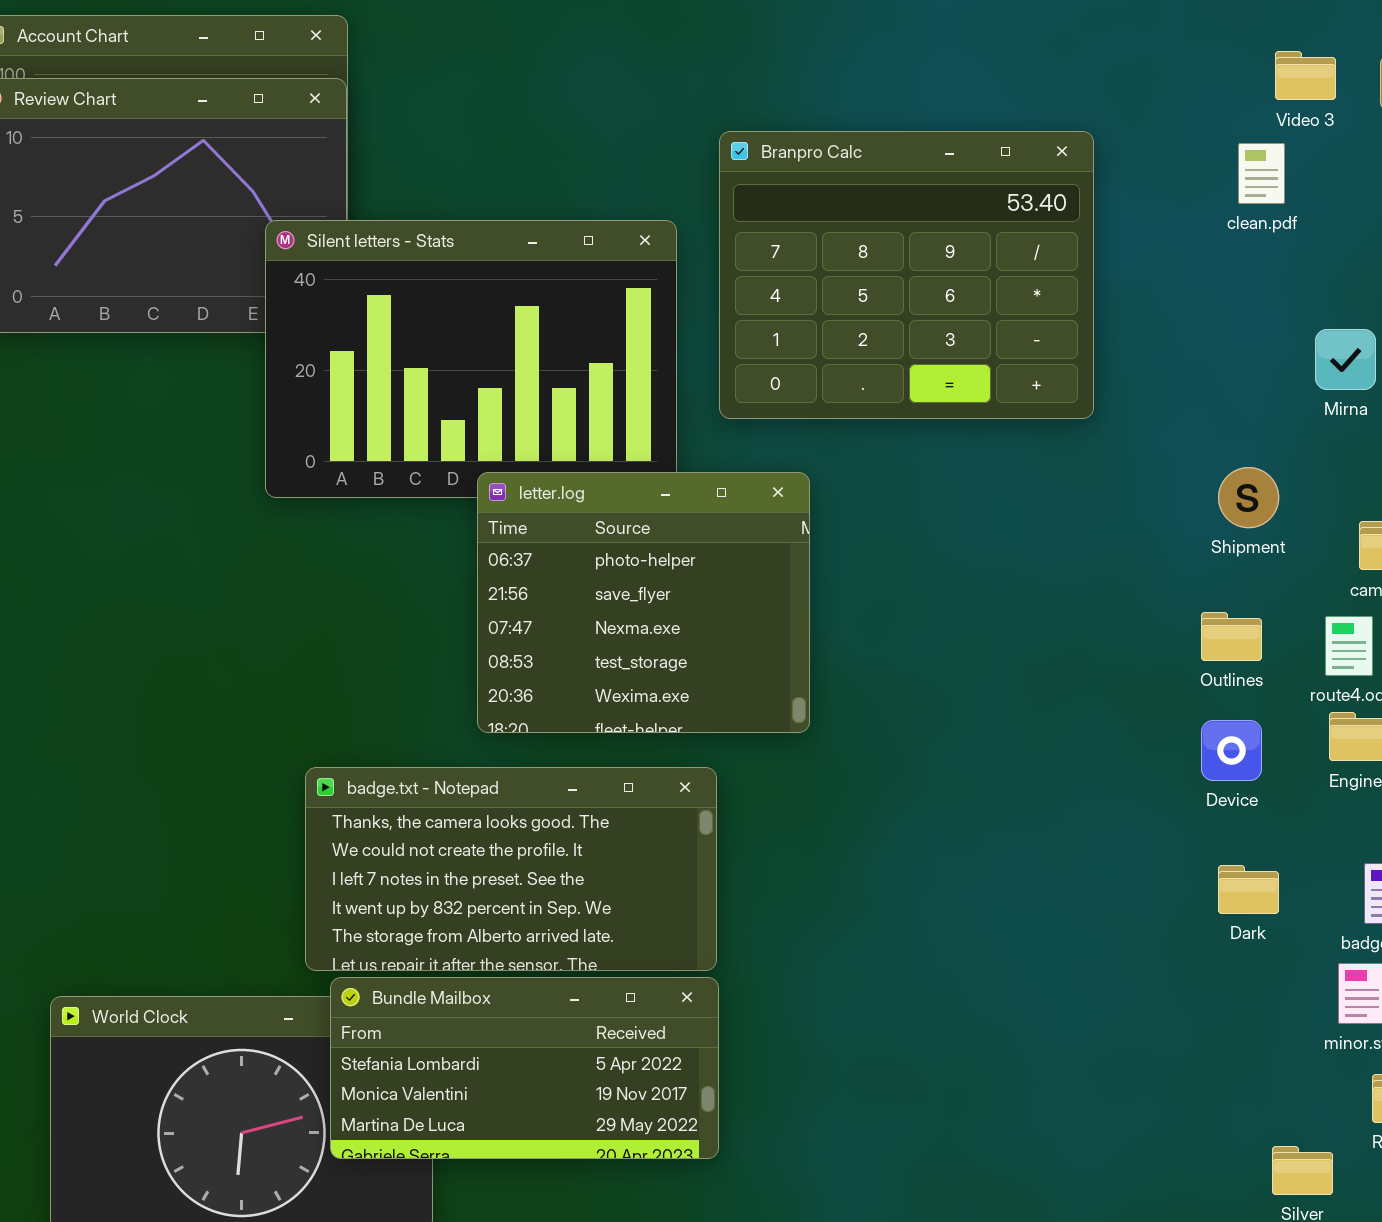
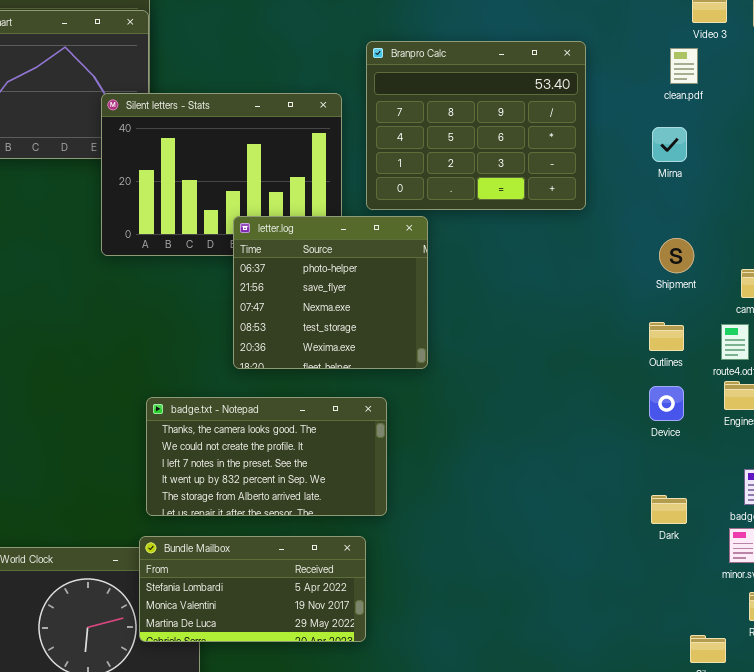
Mirna: [1315,329,1376,390] -> [652,127,687,162], moved
letter.log: [477,472,810,733] -> [233,216,428,369], moved
badge.txt - Notepad: [305,767,717,971] -> [146,397,387,516], moved
Dark: [1218,865,1279,914] -> [651,495,687,524], moved

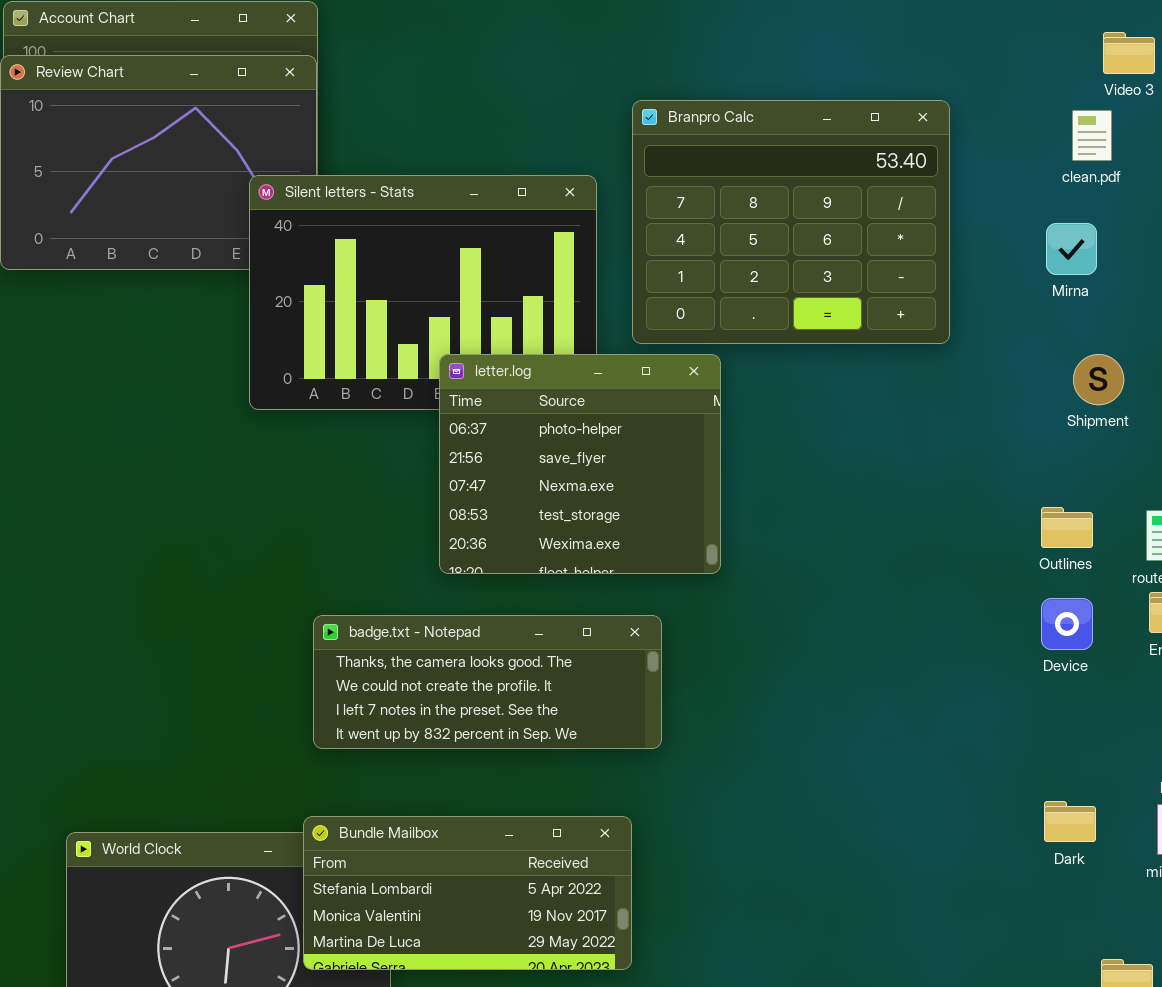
Shipment: [659,238,694,273] -> [1073,354,1124,405], moved
badge.txt - Notepad: [146,397,387,516] -> [313,615,662,749], resized
Dark: [651,495,687,524] -> [1044,801,1096,842], moved

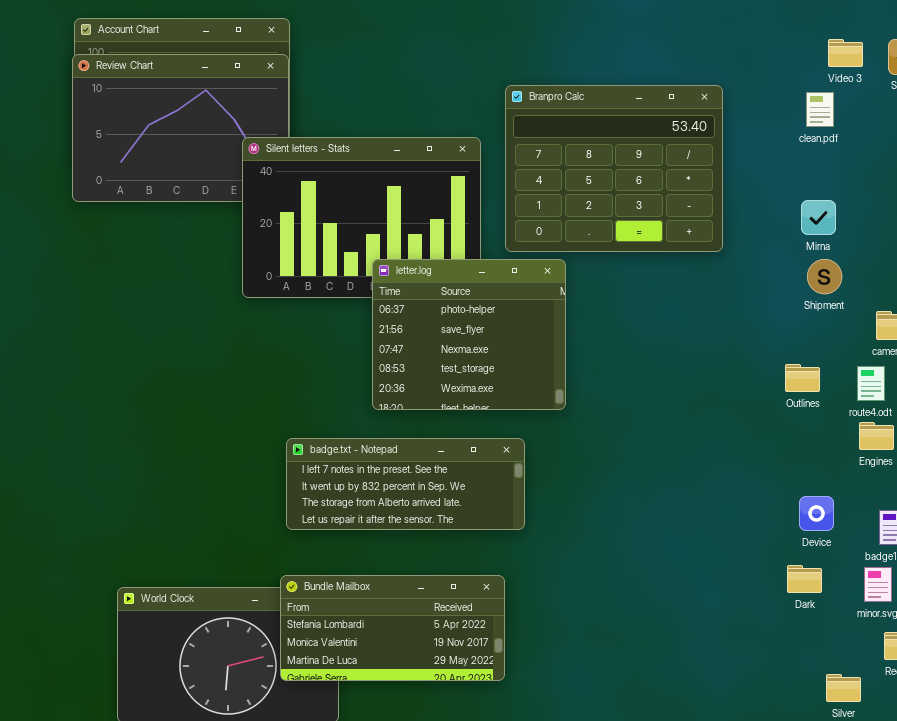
Mirna: [1046,223,1097,275] -> [801,200,836,235], moved
Device: [1041,598,1093,650] -> [799,496,834,531], moved
badge.txt - Notepad: [313,615,662,749] -> [286,438,525,530], scrolled down 2 rows

